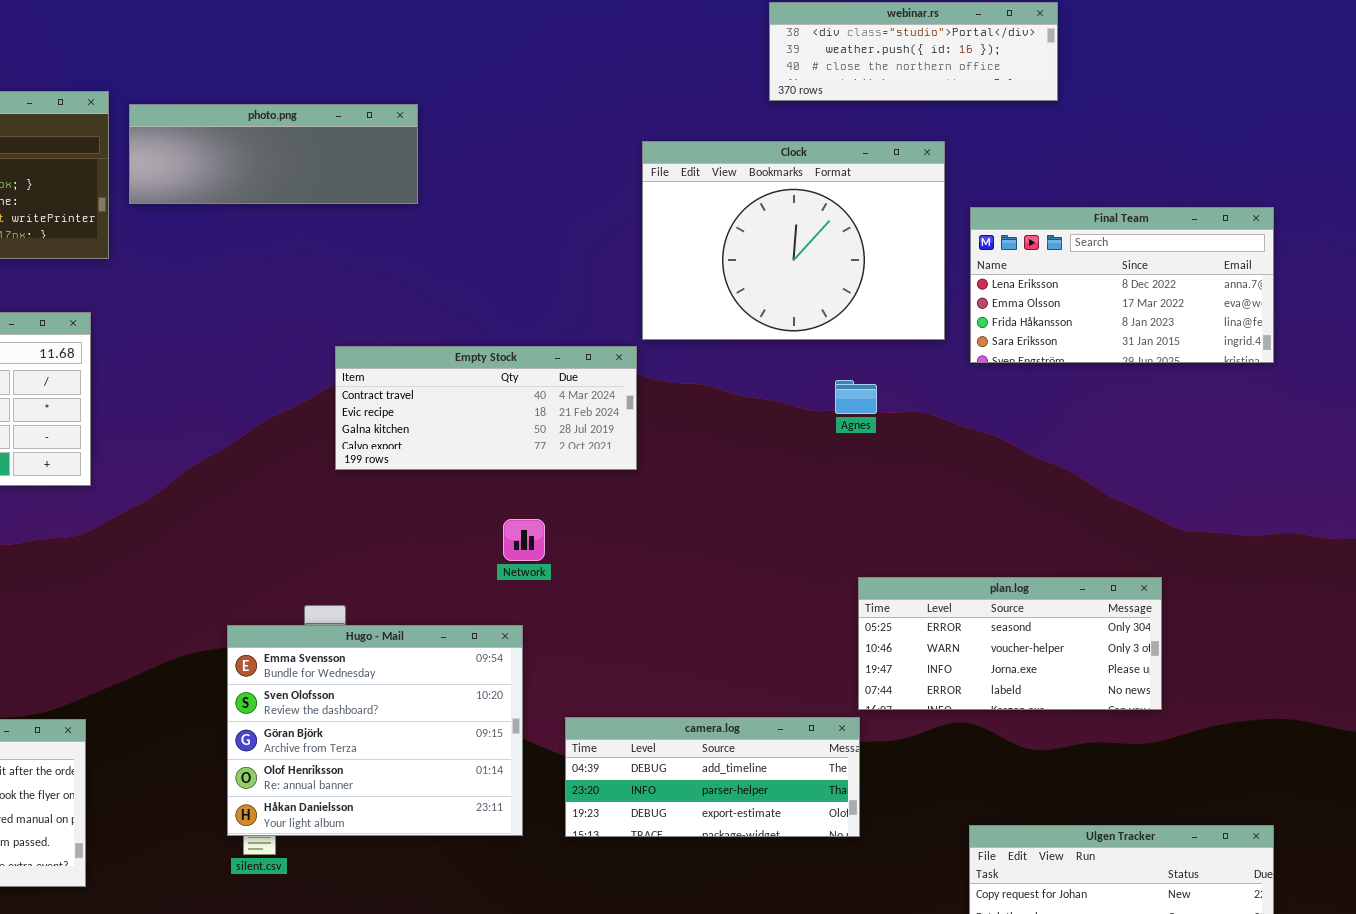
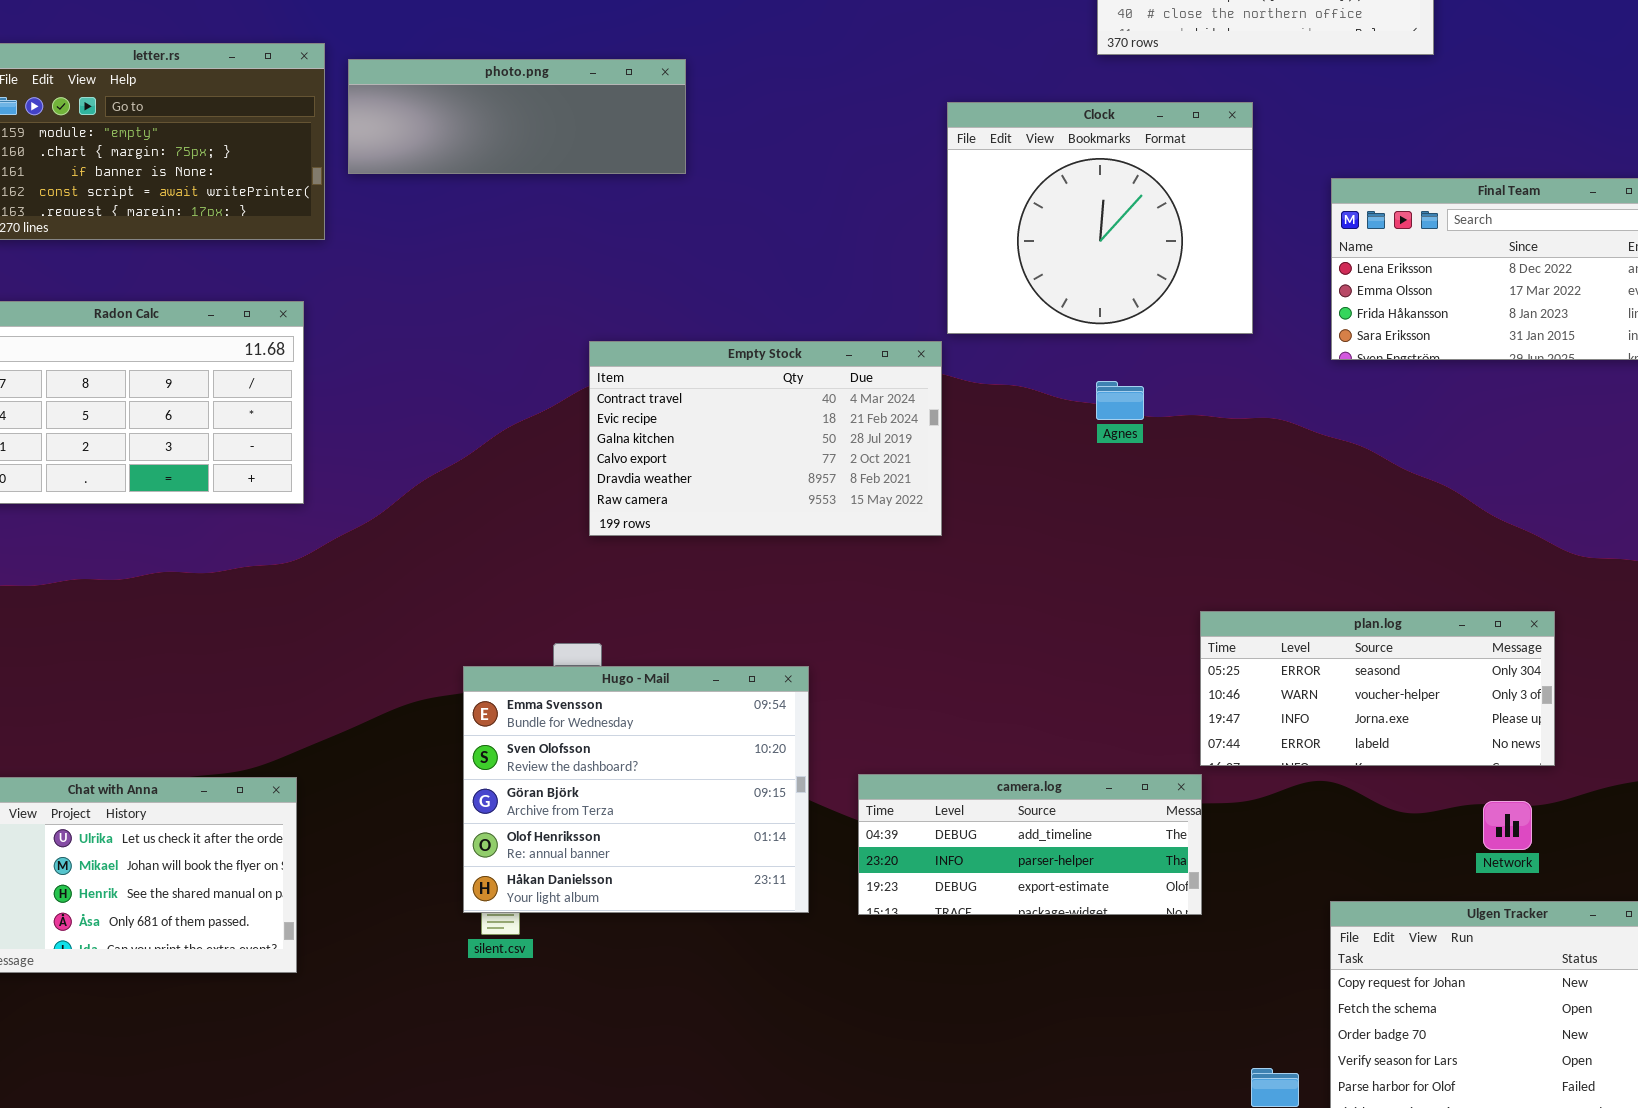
Clock: [642,141,945,340] -> [947,102,1253,334], resized
Empty Stock: [335,346,637,470] -> [589,341,942,536], resized
Agnes: [835,380,877,414] -> [1096,381,1144,420], moved
Network: [503,519,545,561] -> [1483,801,1532,850], moved

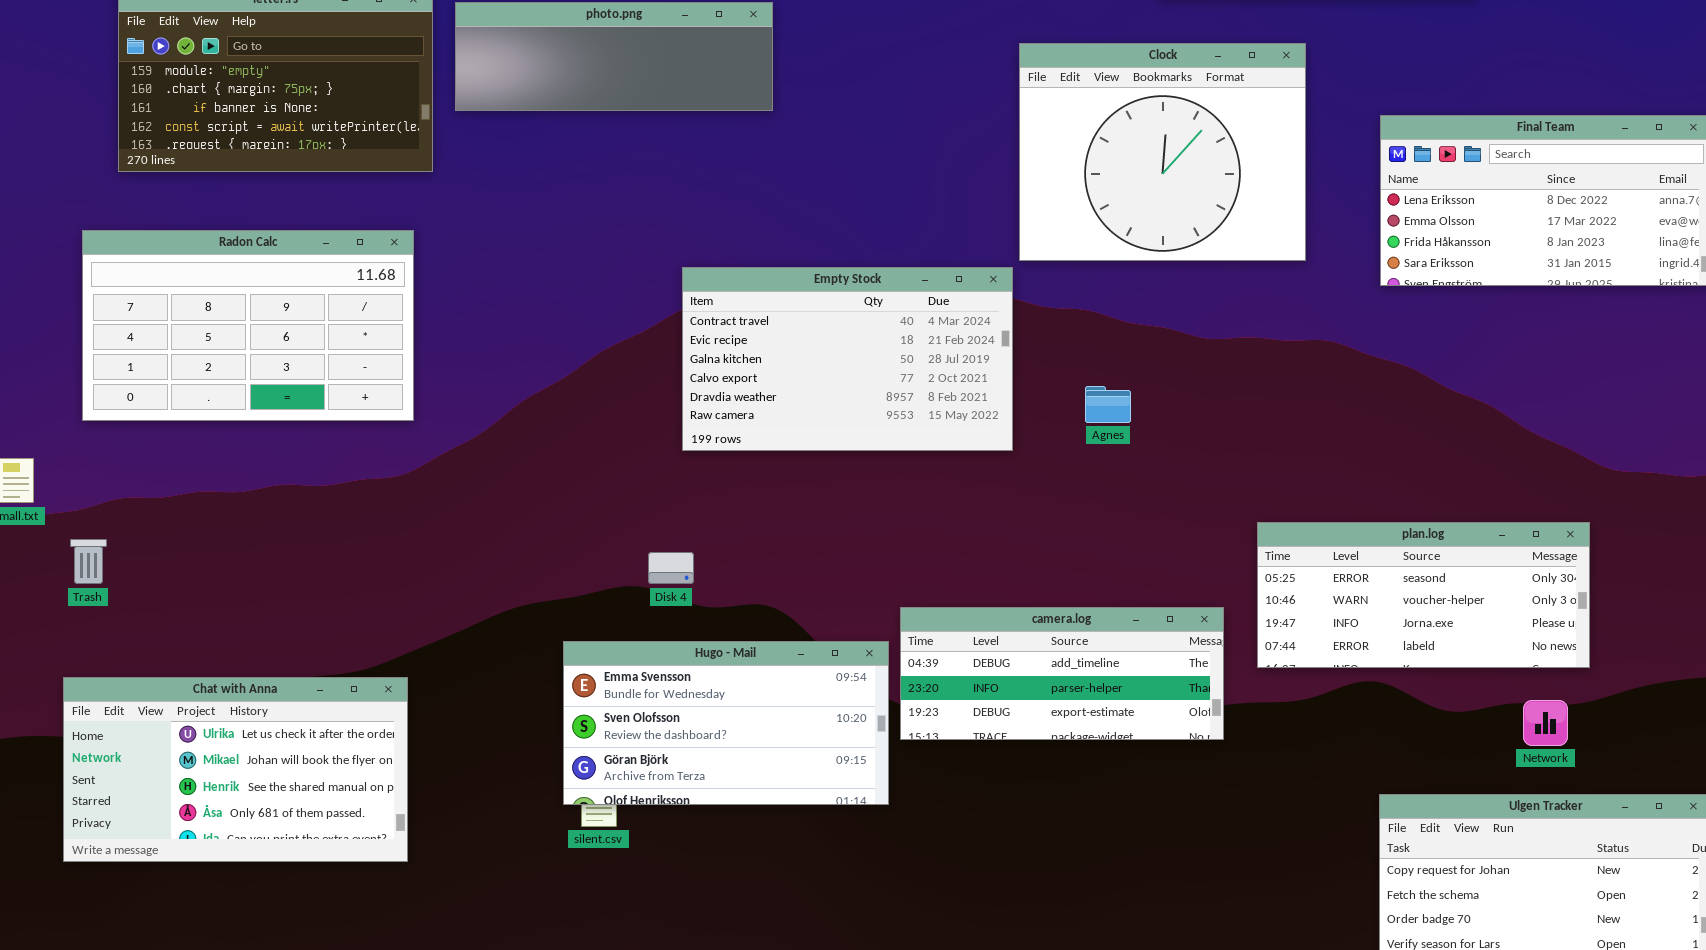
Agnes: [1096,381,1144,420] -> [1085,386,1131,423], moved
Hugo - Mail: [463,666,809,913] -> [563,641,889,805], resized
camera.log: [858,774,1202,915] -> [900,607,1224,740], moved

